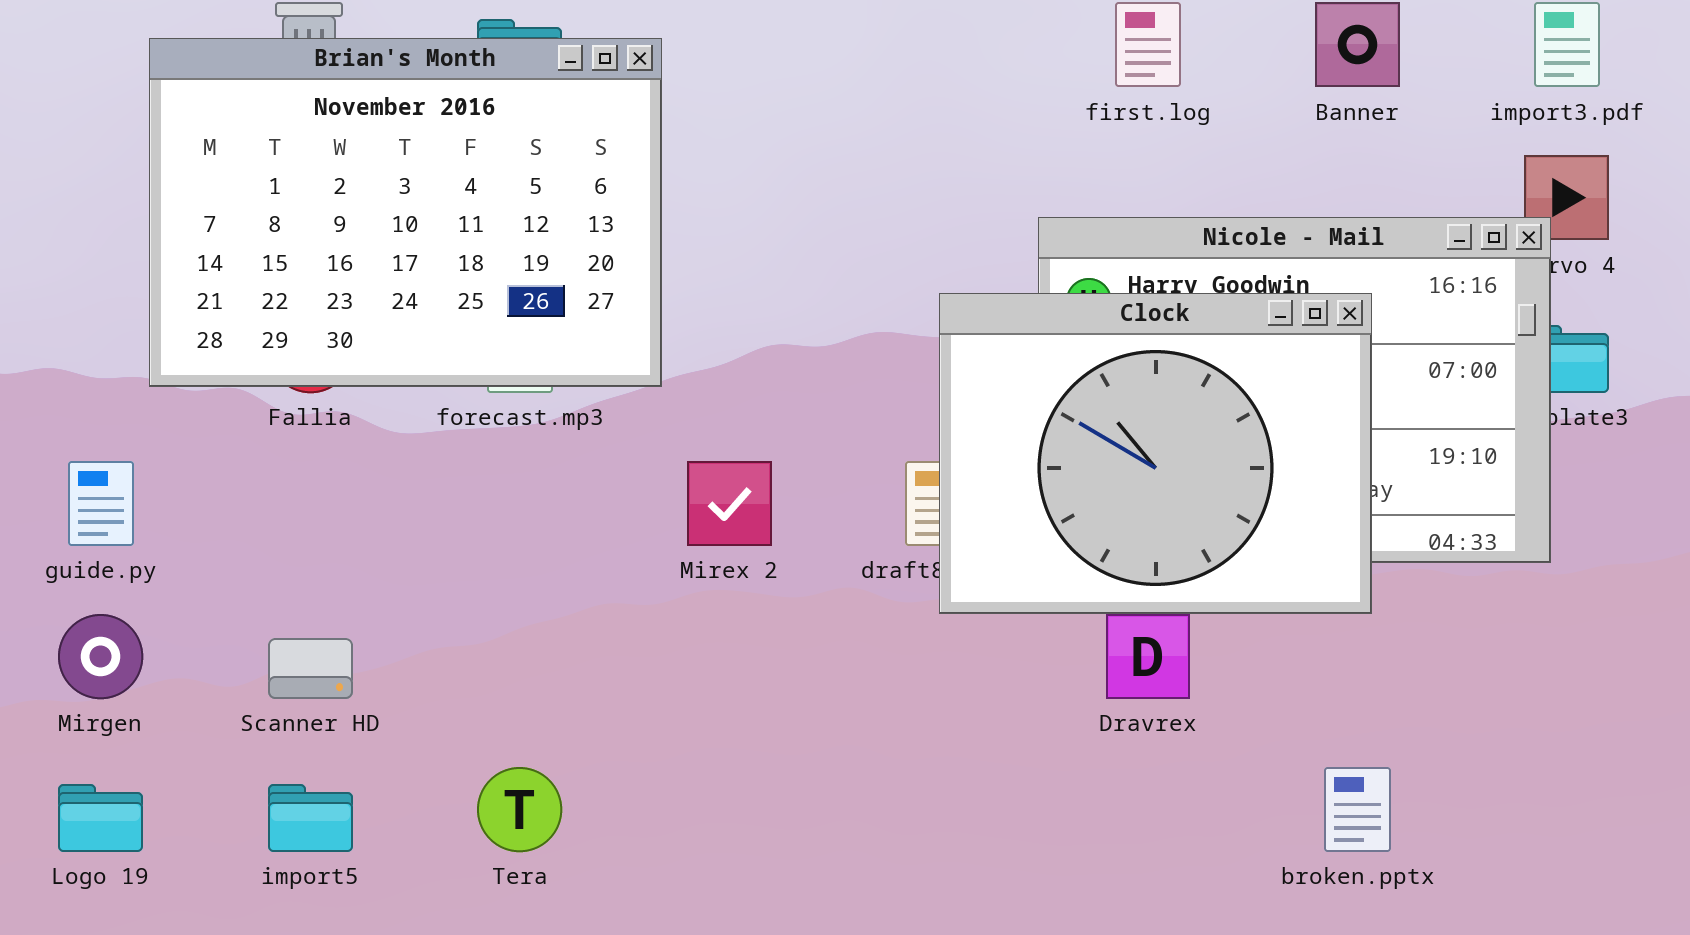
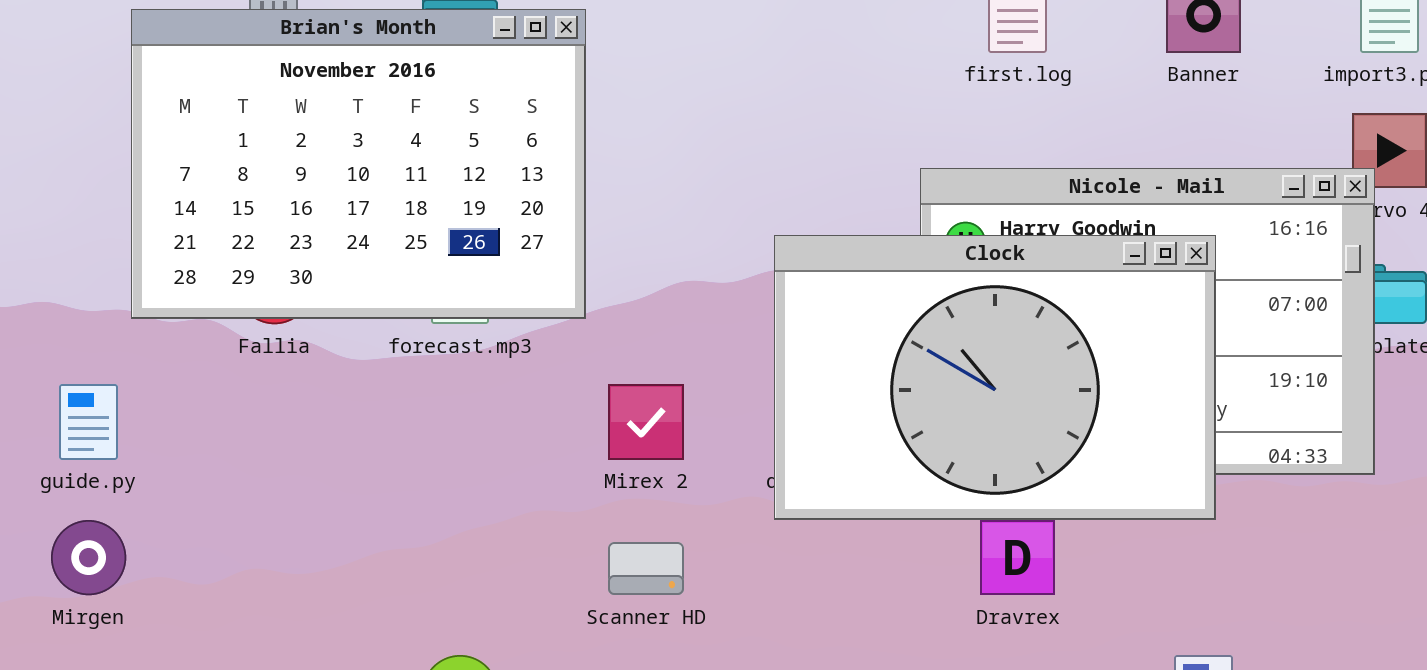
Clock: [939,293,1372,614] -> [774,235,1216,520], resized
Scanner HD: [268,638,353,699] -> [608,542,684,595], moved

